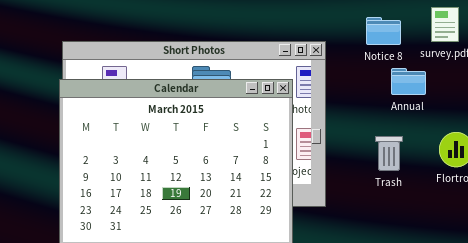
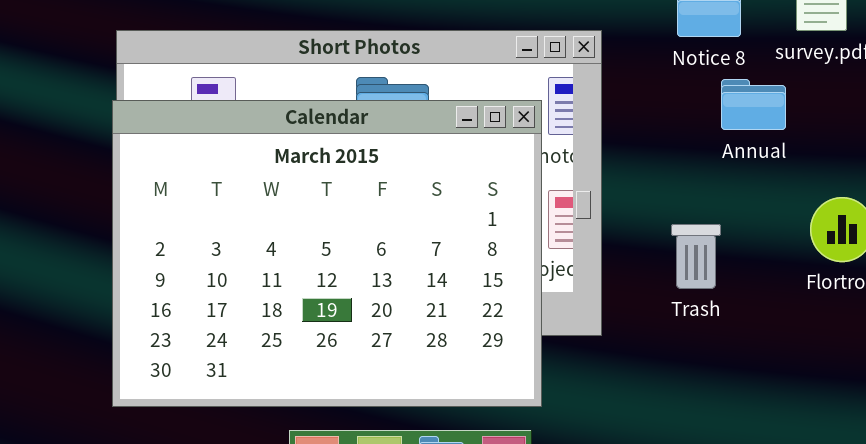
Trash: [375,136,403,171] -> [671,224,721,289], moved

